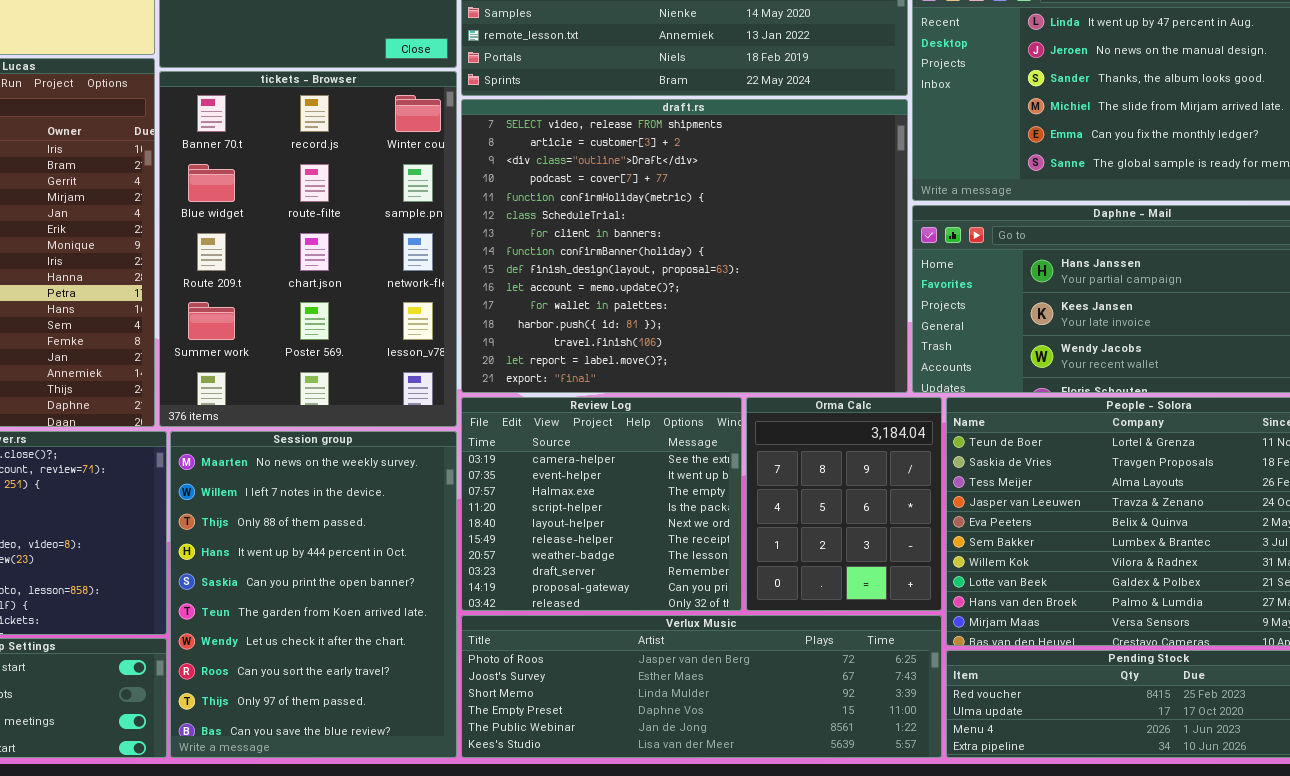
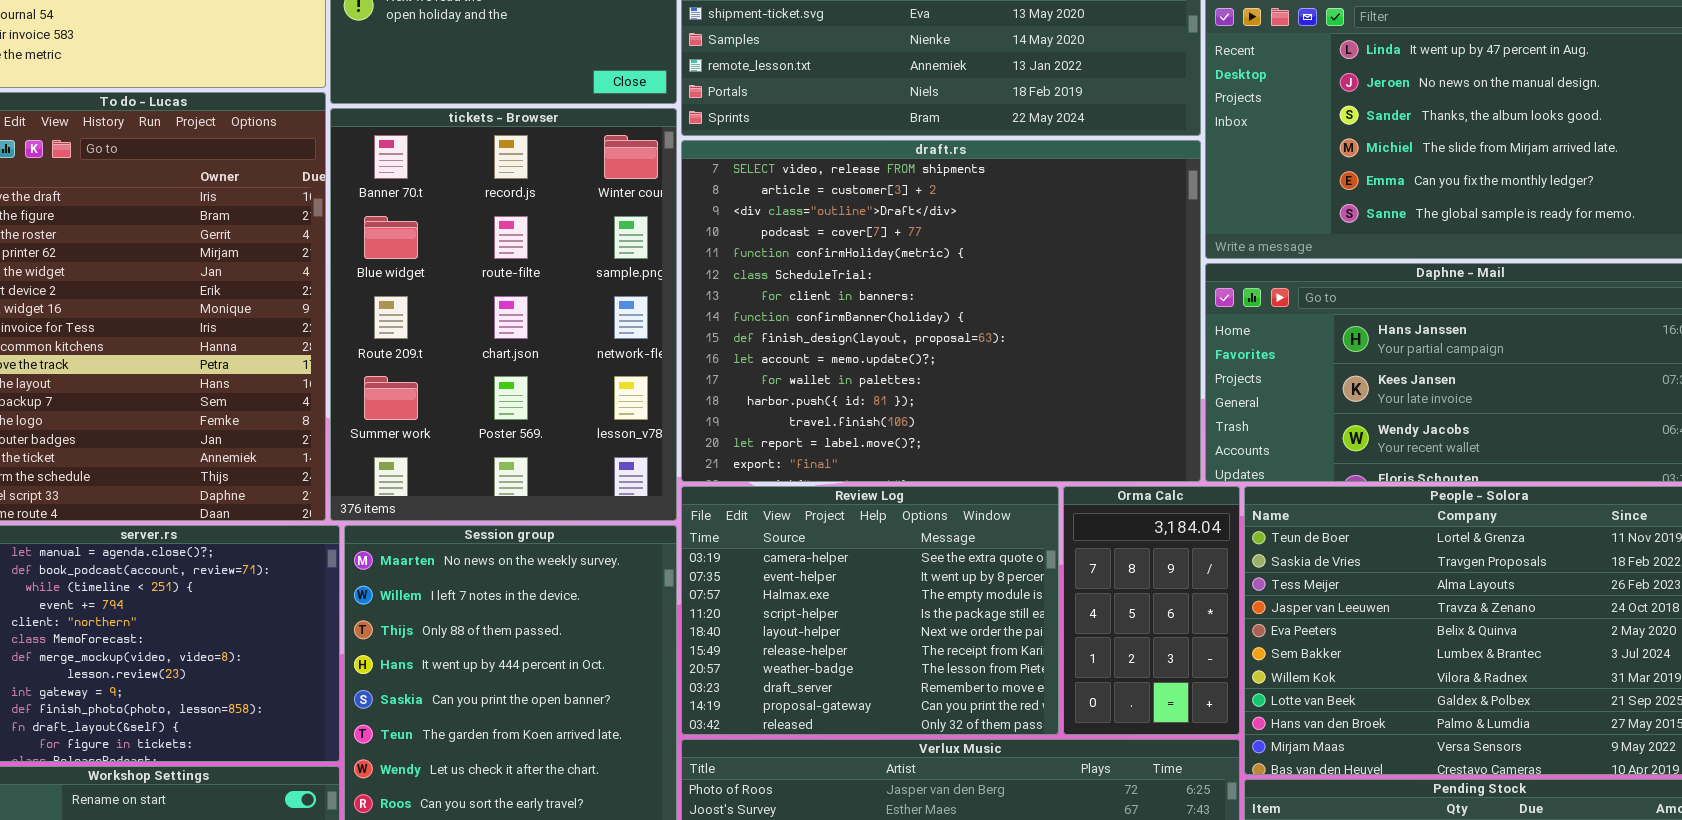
Review Log: [461,397,742,611] -> [681,486,1059,735], resized
Orma Calc: [746,397,942,611] -> [1063,486,1240,735], resized

